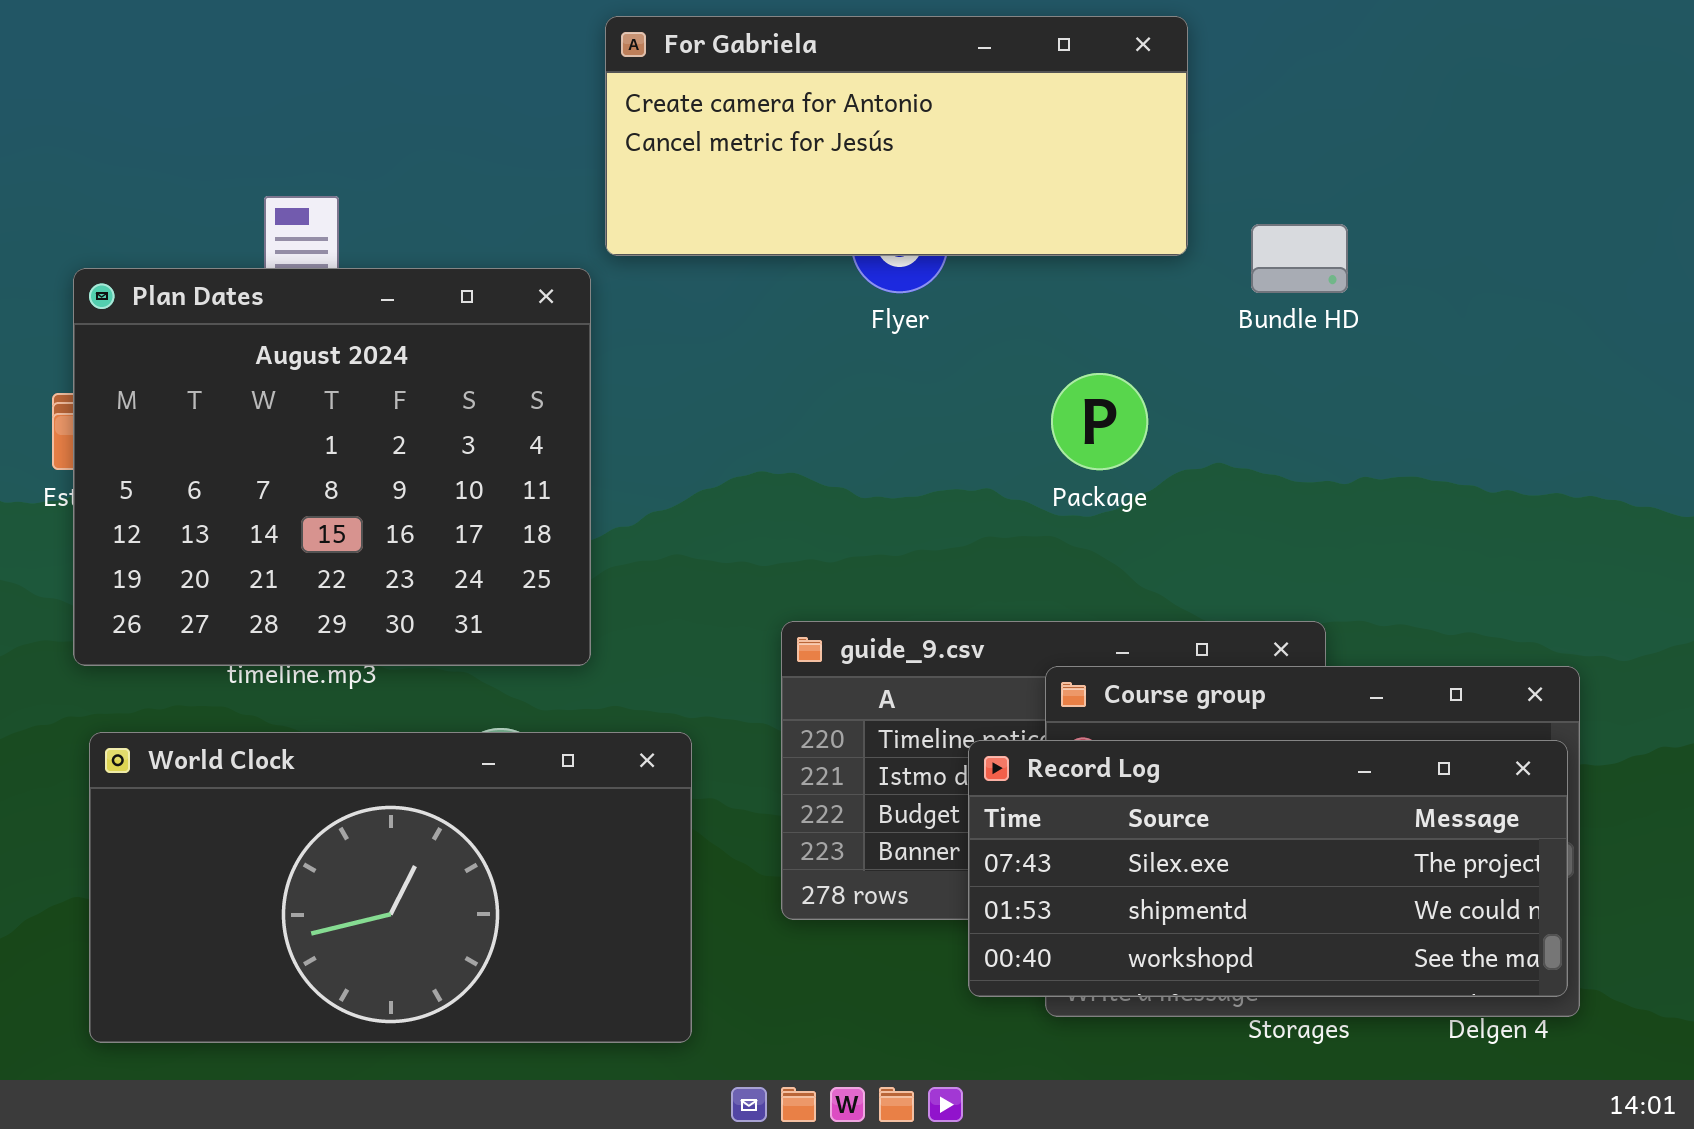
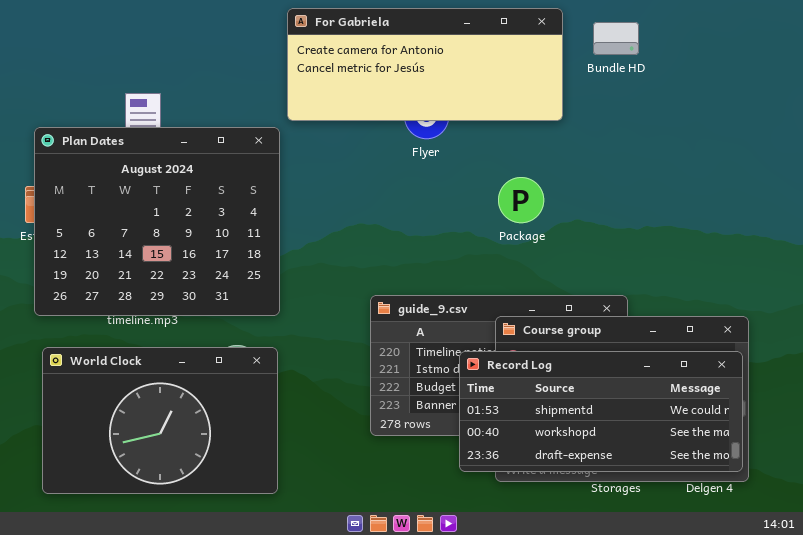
Bundle HD: [1251,224,1348,293] -> [593,22,639,55], moved
World Clock: [89,732,692,1043] -> [42,347,278,494], resized
Record Log: [968,740,1568,997] -> [459,351,743,472], scrolled down 1 row

